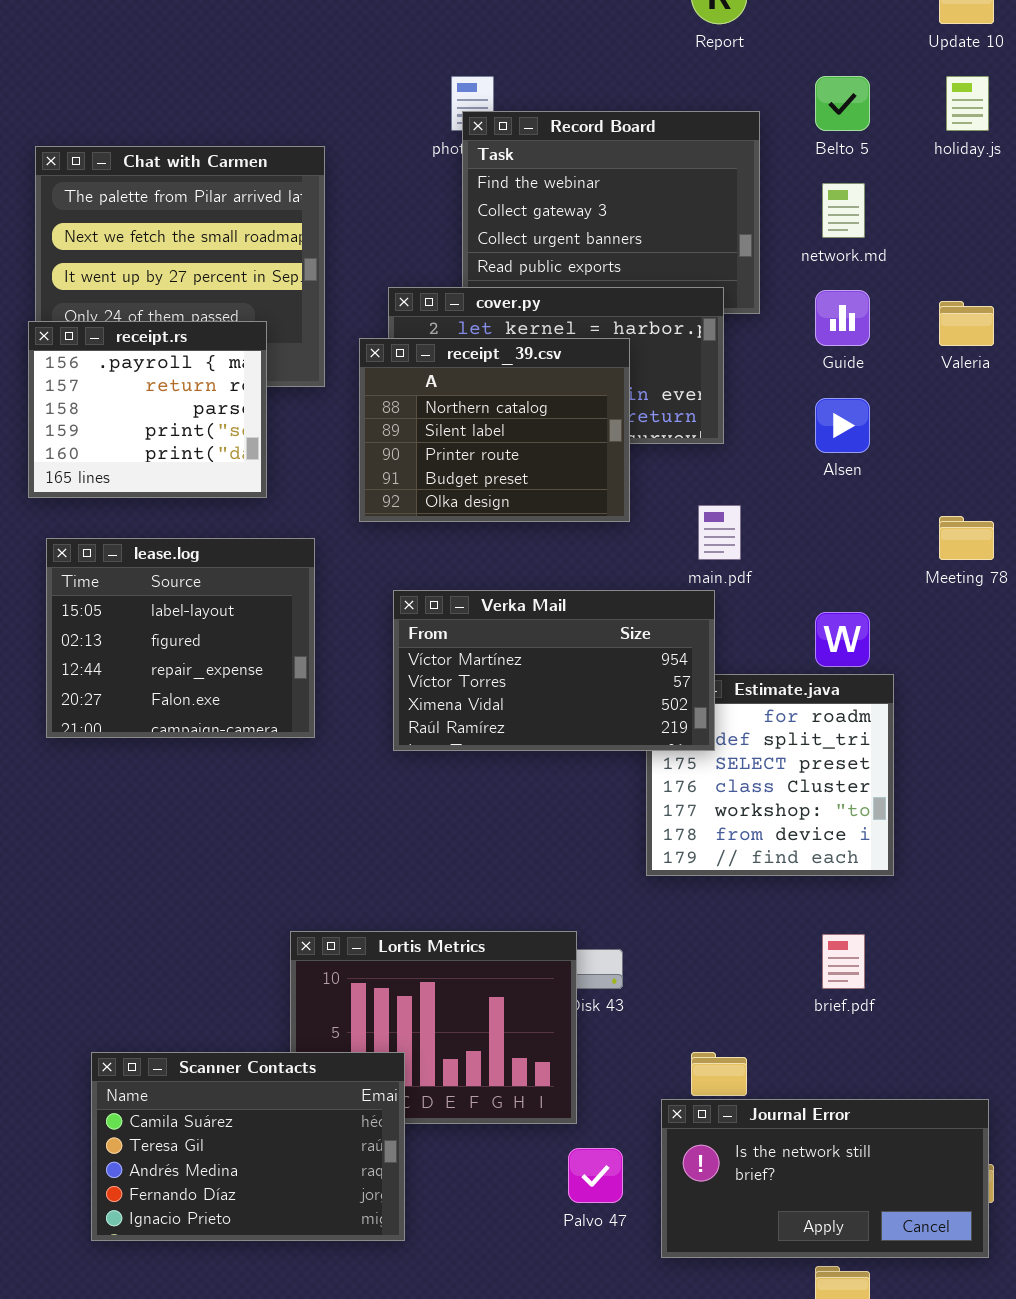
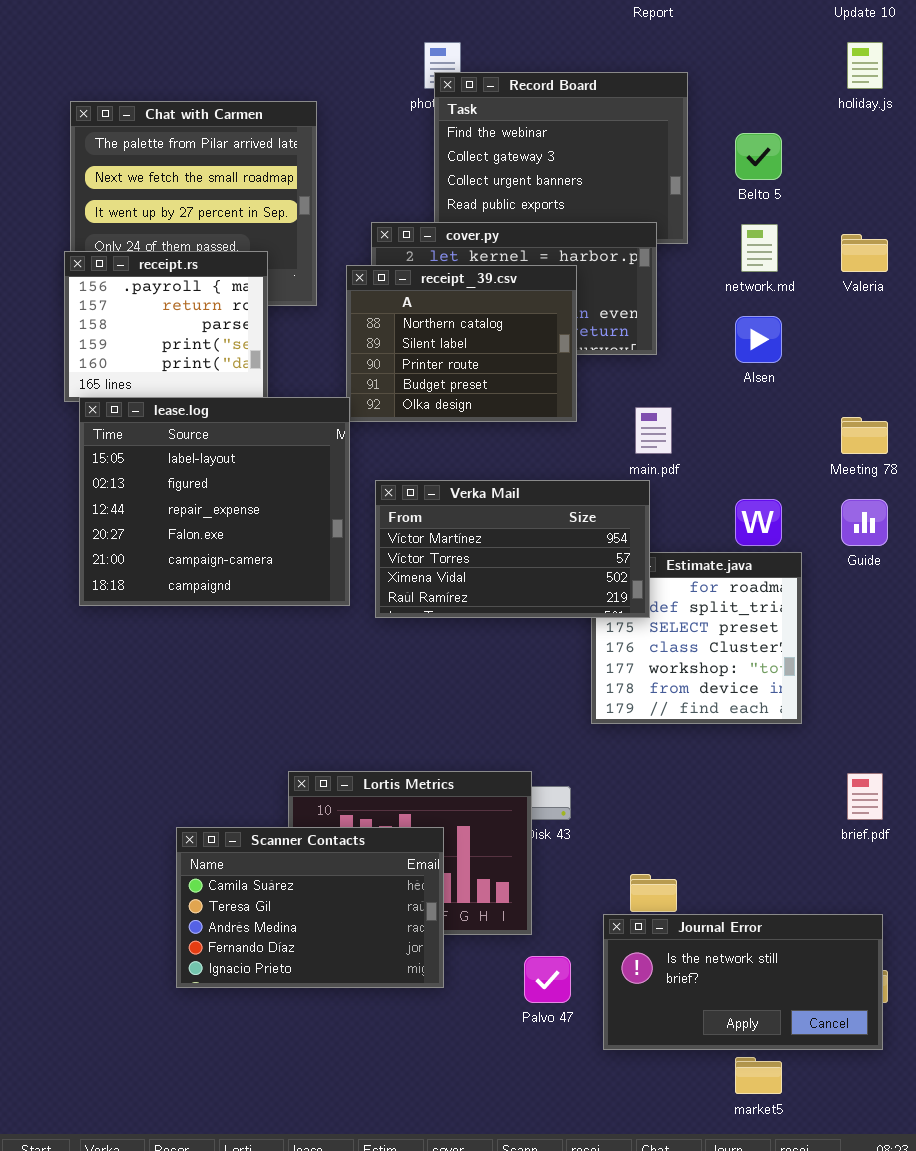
Belto 5: [815,76,870,131] -> [735,133,782,180], moved
network.md: [822,183,865,238] -> [741,224,778,272], moved
Guide: [815,290,870,346] -> [841,499,888,546], moved
lease.log: [46,538,315,738] -> [79,397,350,606], resized
brief.pdf: [822,934,865,989] -> [847,773,883,820], moved
Scanner Contacts: [91,1052,405,1241] -> [176,827,444,988], moved

